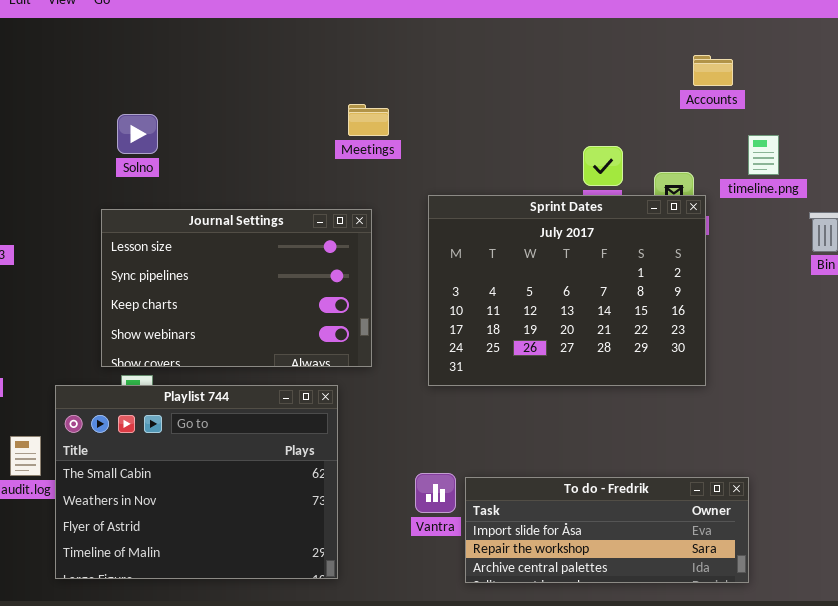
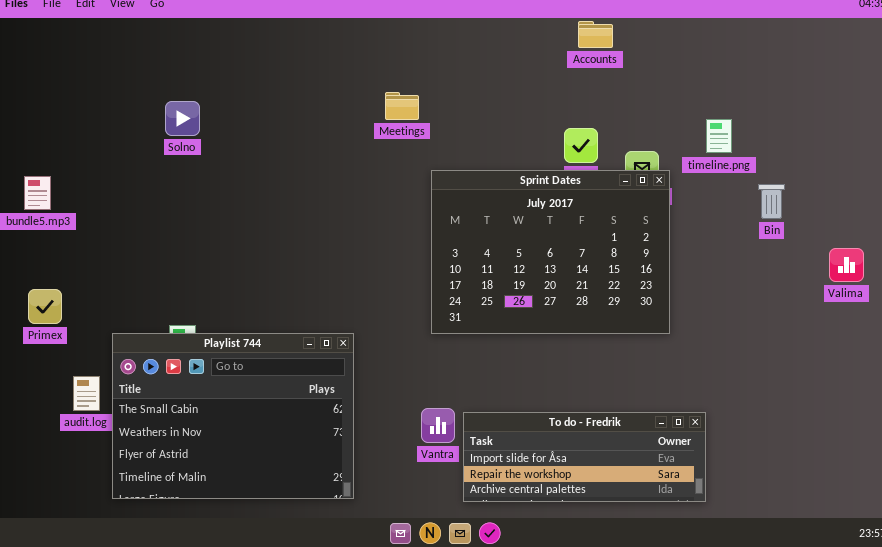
Accounts: [693,55,733,86] -> [578,21,613,48], moved
Meetings: [348,104,389,136] -> [385,92,419,120], moved
Journal Settings: [101,209,372,367] -> none, closed

